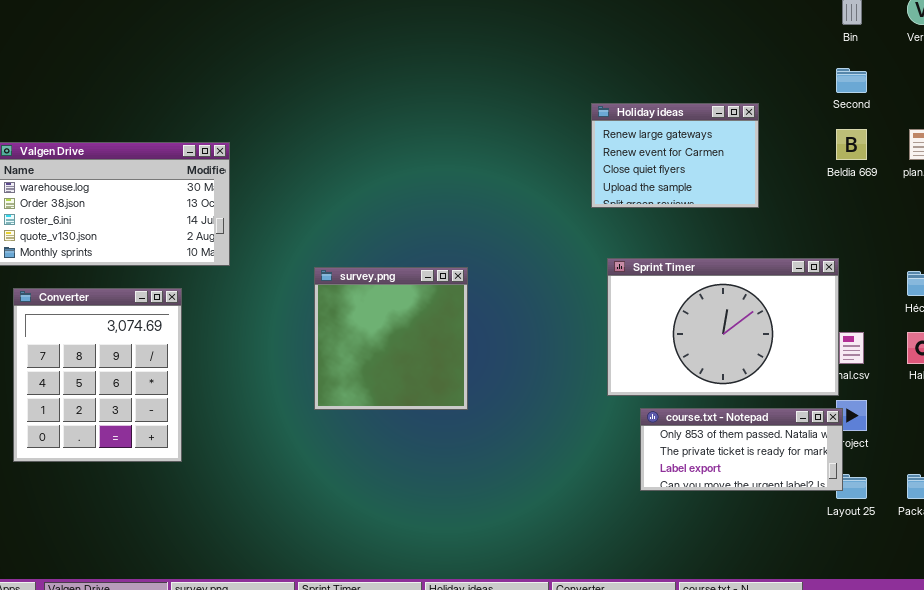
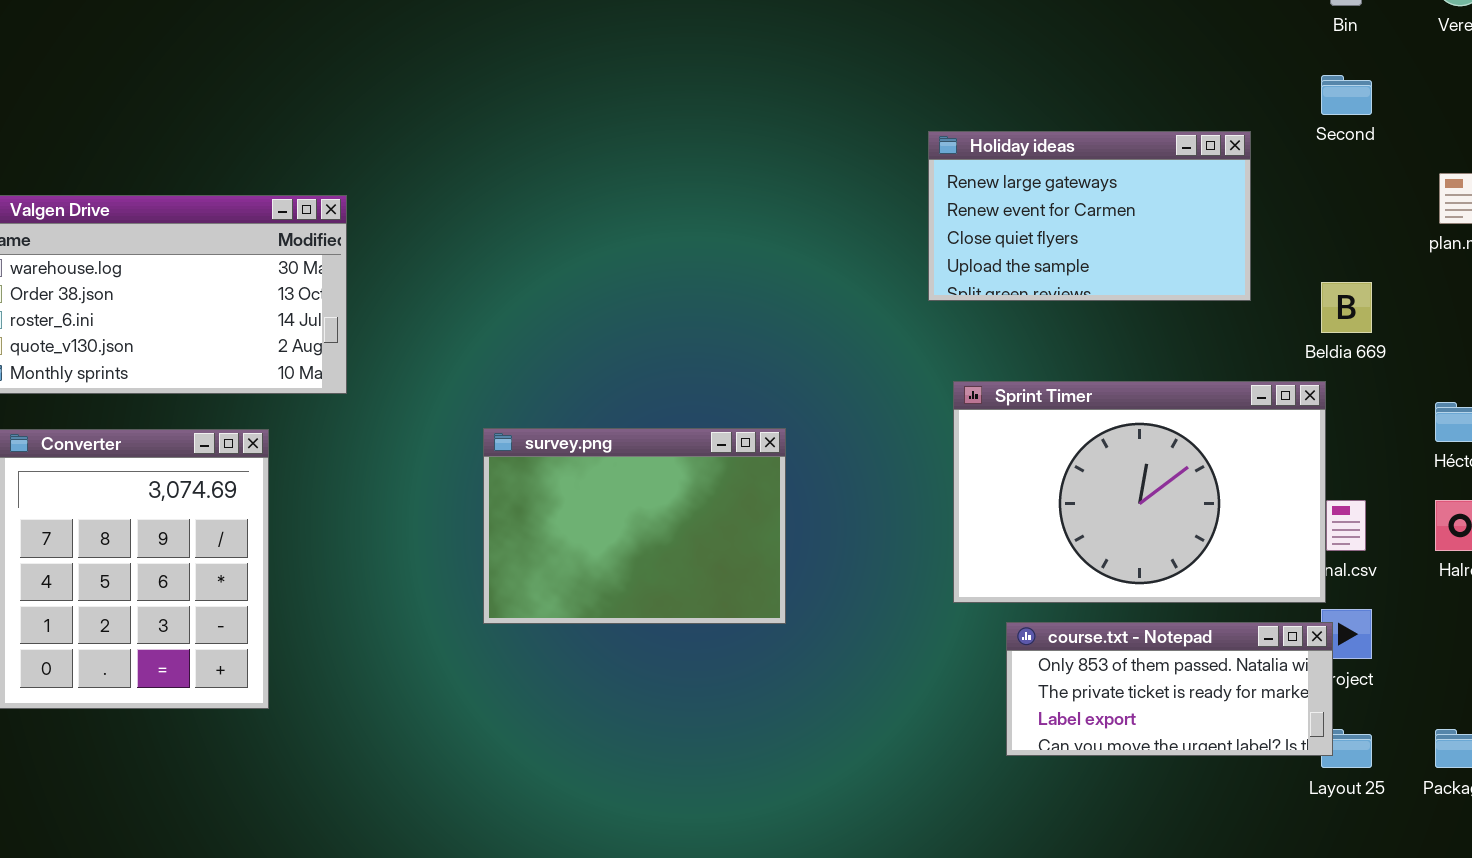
Holiday ideas: [591,103,759,208] -> [928,131,1251,301], resized
Beldia 669: [836,129,867,160] -> [1321,282,1372,333], moved
survey.png: [314,267,468,410] -> [483,428,786,624], resized

